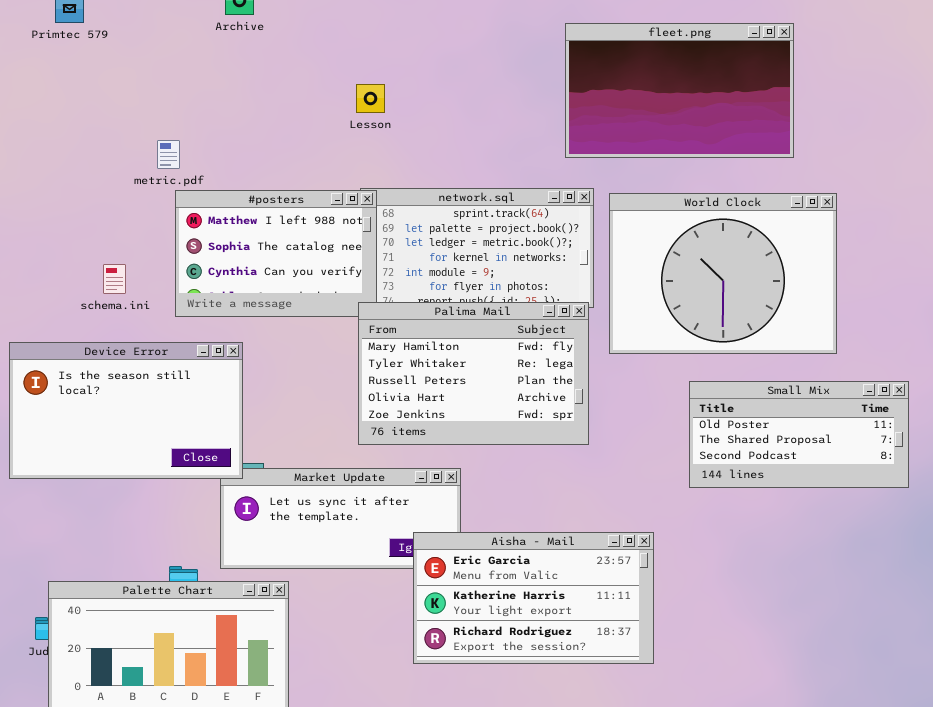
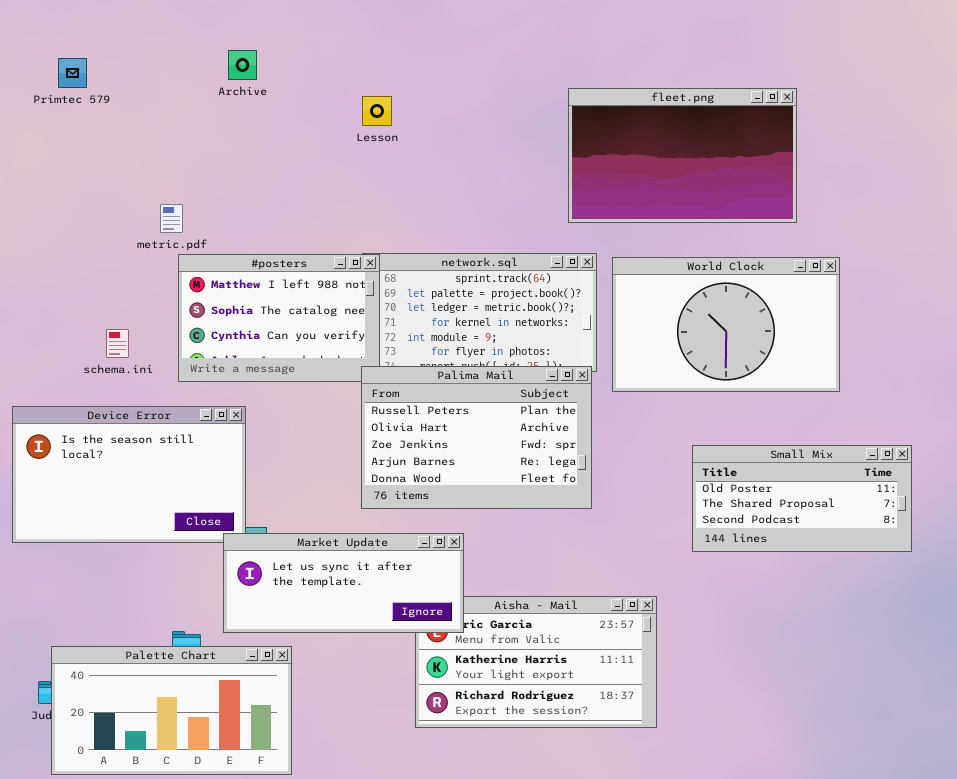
Lesson: [356,84,385,113] -> [362,96,392,126], moved
World Clock: [609,193,837,354] -> [612,257,840,392], resized
Palima Mail: [358,302,589,445] -> [361,366,592,509], scrolled down 2 rows
Market Update: [220,468,461,569] -> [223,533,464,633], raised

